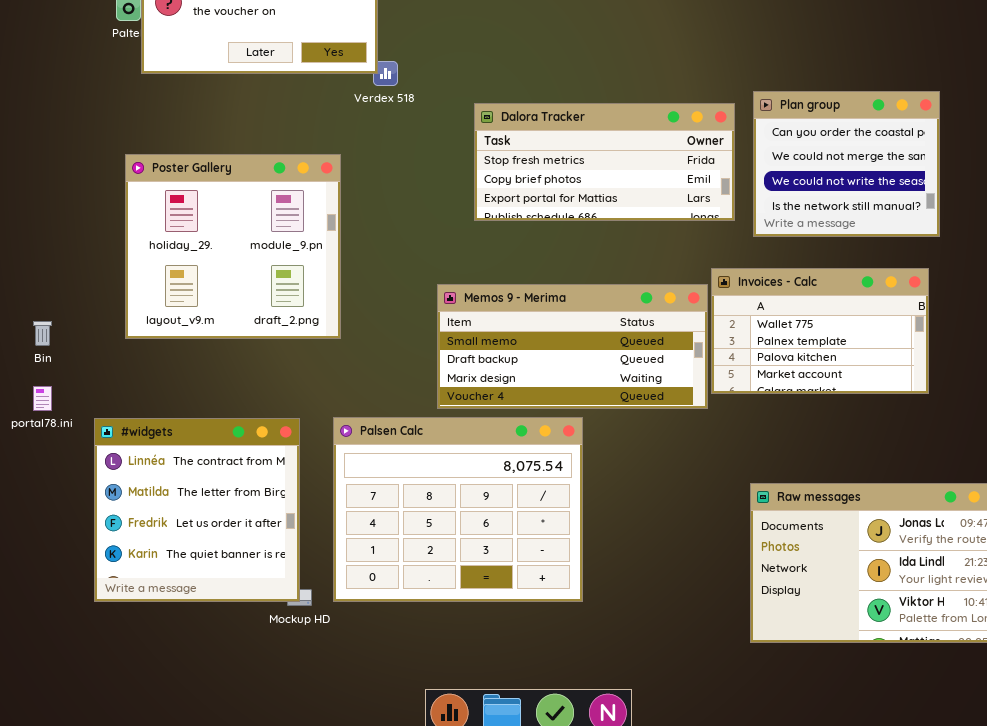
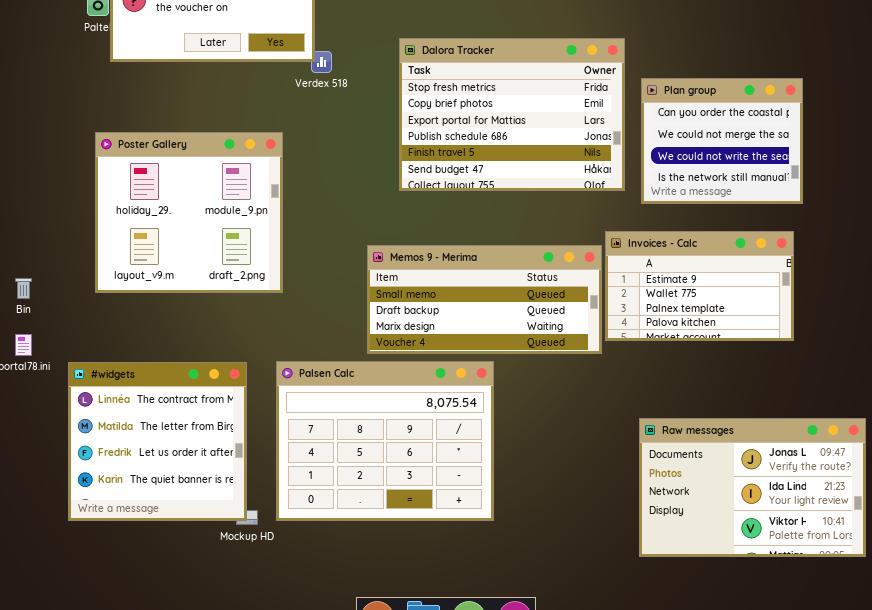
Dalora Tracker: [474,103,735,221] -> [399,38,625,191], resized
Invoices - Calc: [711,268,929,394] -> [605,231,794,341], scrolled up 1 row

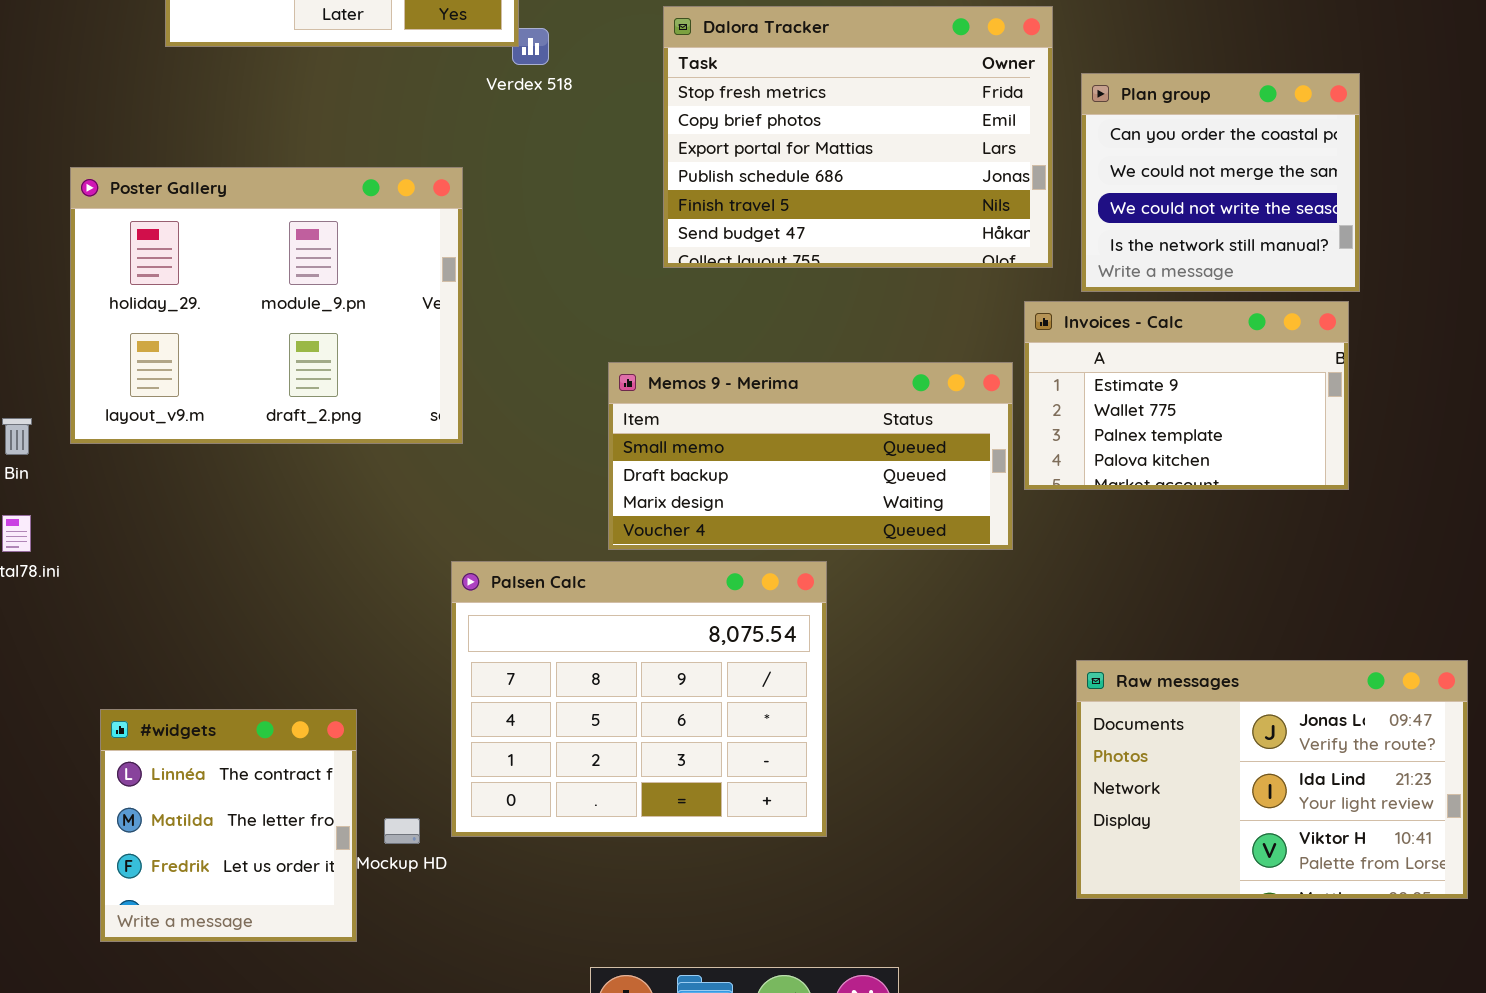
Poster Gallery: [95,132,283,293] -> [70,167,463,444], resized
Invoices - Calc: [605,231,794,341] -> [1024,301,1349,490], moved
#widgets: [68,362,247,521] -> [100,709,357,942], moved, resized

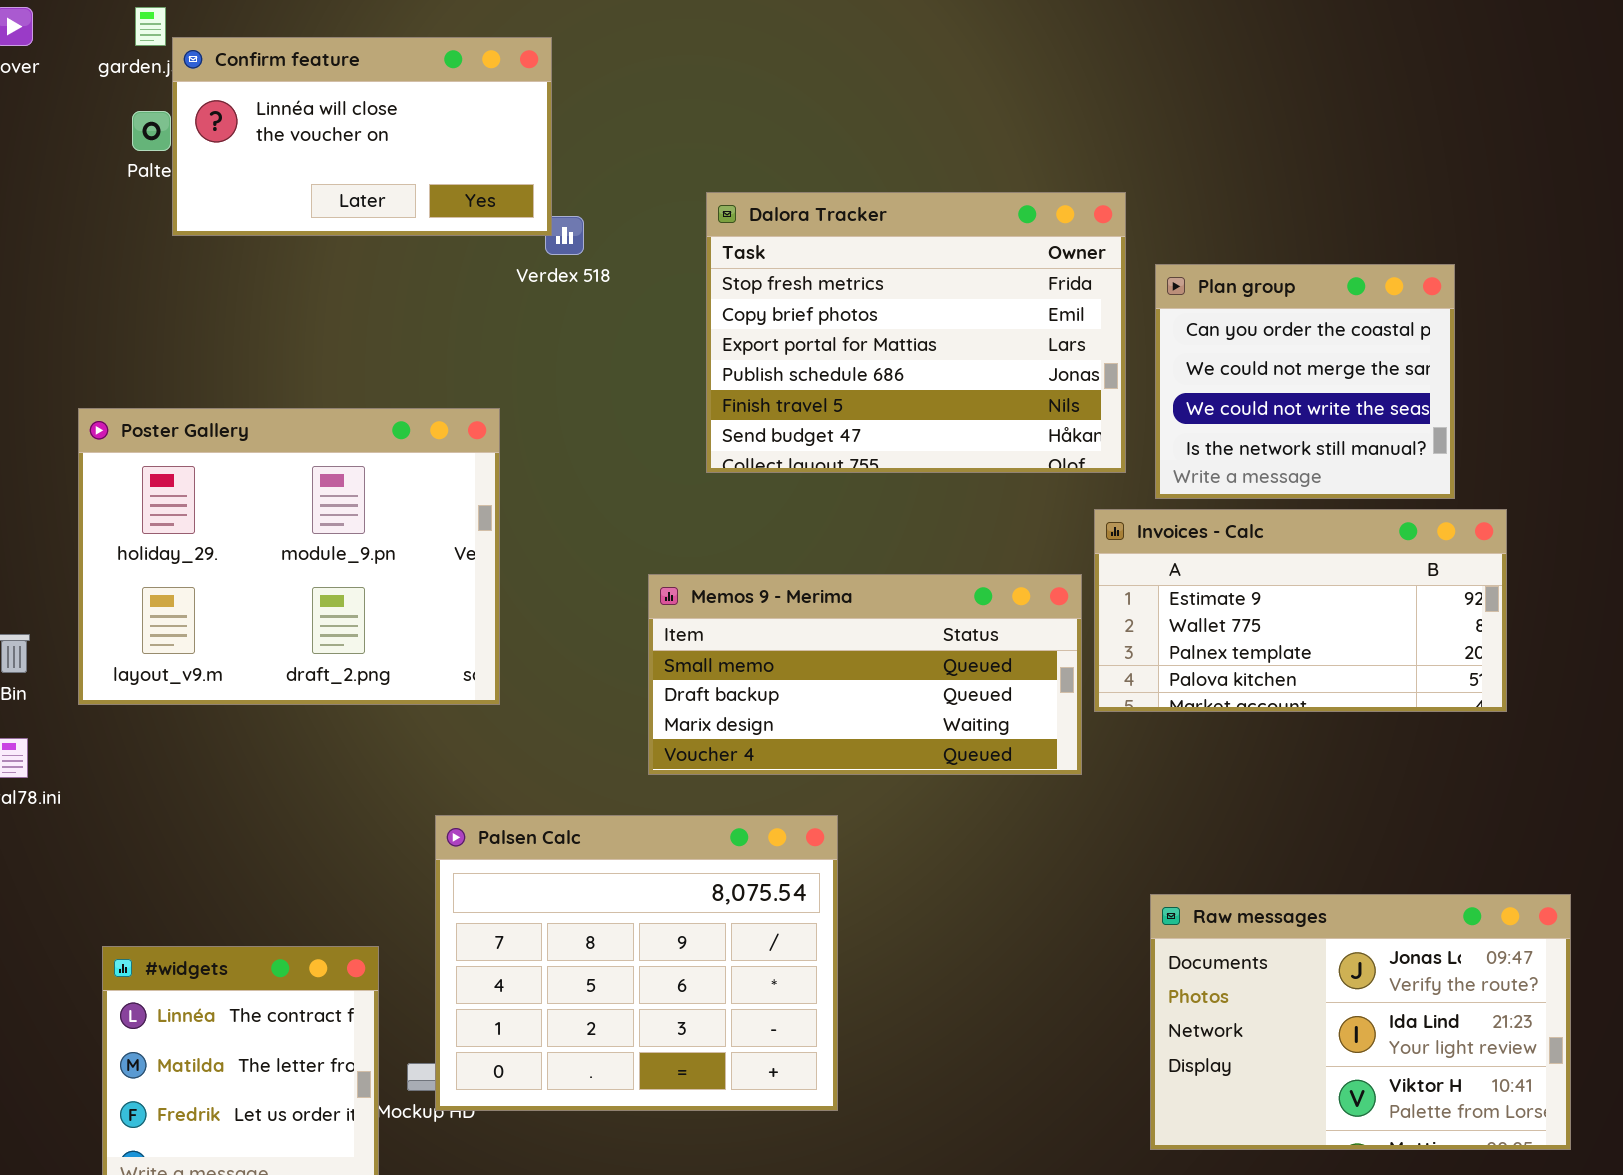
Poster Gallery: [70,167,463,444] -> [78,408,500,705], moved
Invoices - Calc: [1024,301,1349,490] -> [1094,509,1507,712], resized
Palsen Calc: [451,561,827,837] -> [435,815,838,1111], moved

